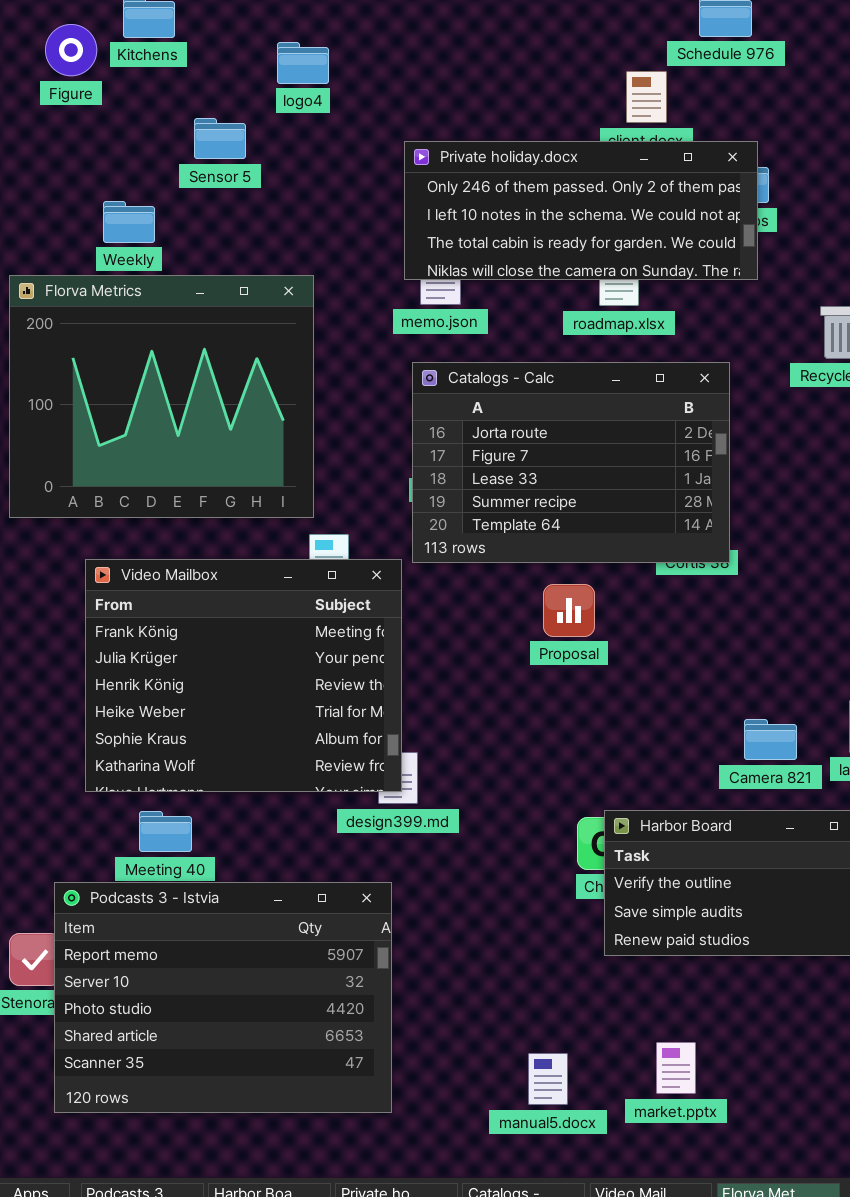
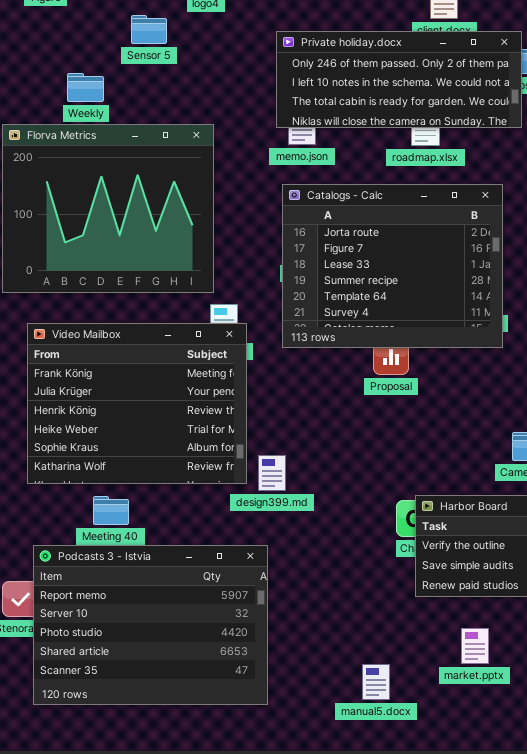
Catalogs - Calc: [412,362,730,563] -> [282,184,503,348], resized
Video Mailbox: [85,559,402,792] -> [27,323,247,484], moved
market.pptx: [656,1042,696,1094] -> [461,628,489,664], moved

